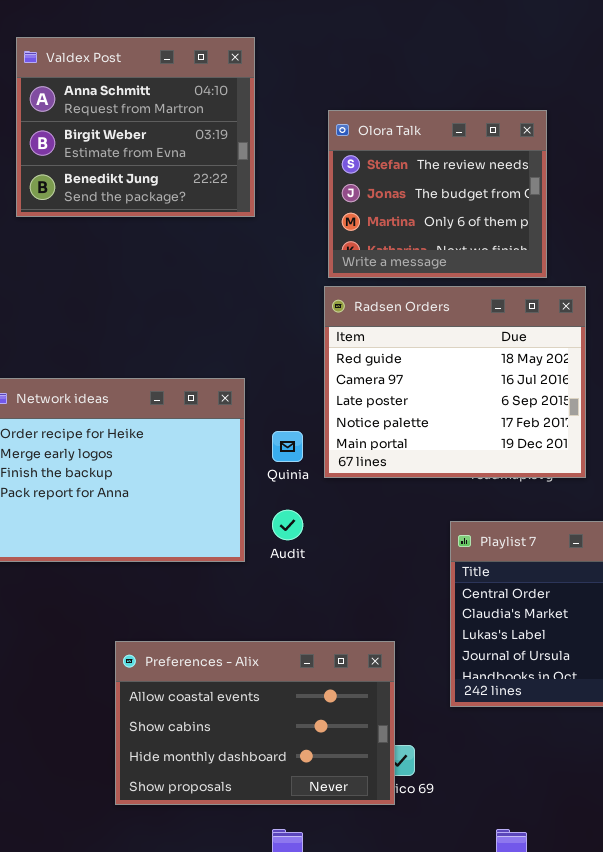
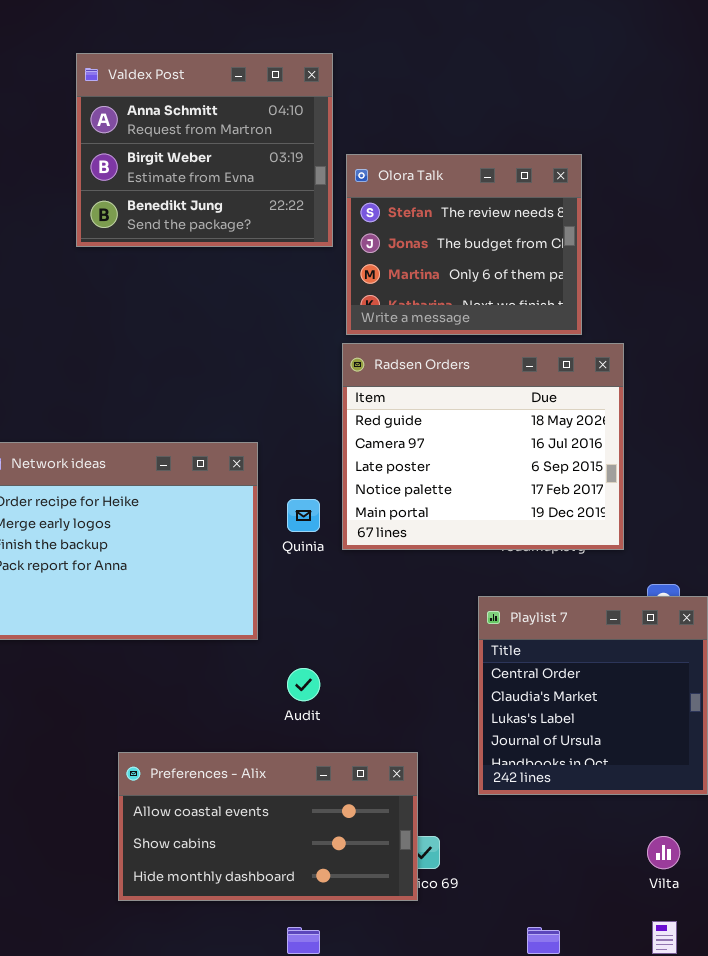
Valdex Post: [16,37,255,217] -> [76,53,333,247], moved
Audit: [272,510,303,540] -> [287,668,320,701], moved
Preferences - Alix: [115,641,395,805] -> [118,752,418,901], resized

